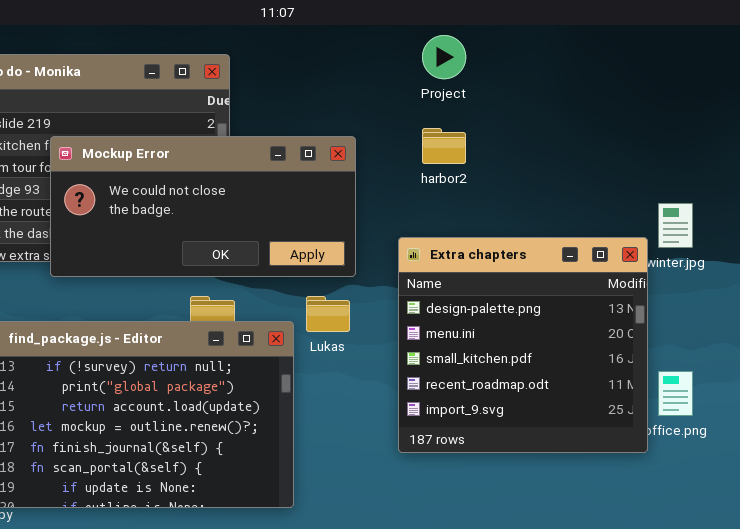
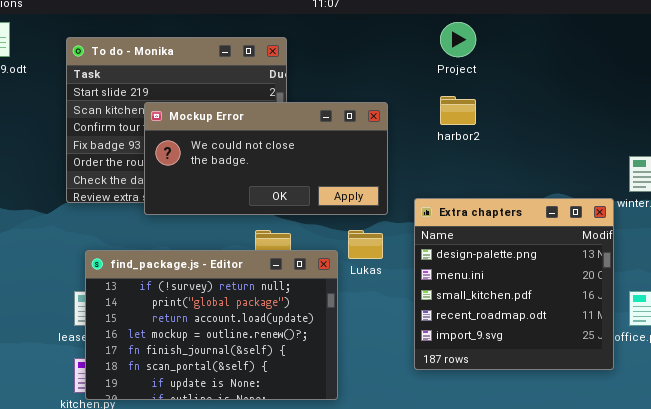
Extra chapters: [398,237,648,453] -> [414,198,614,370], moved

